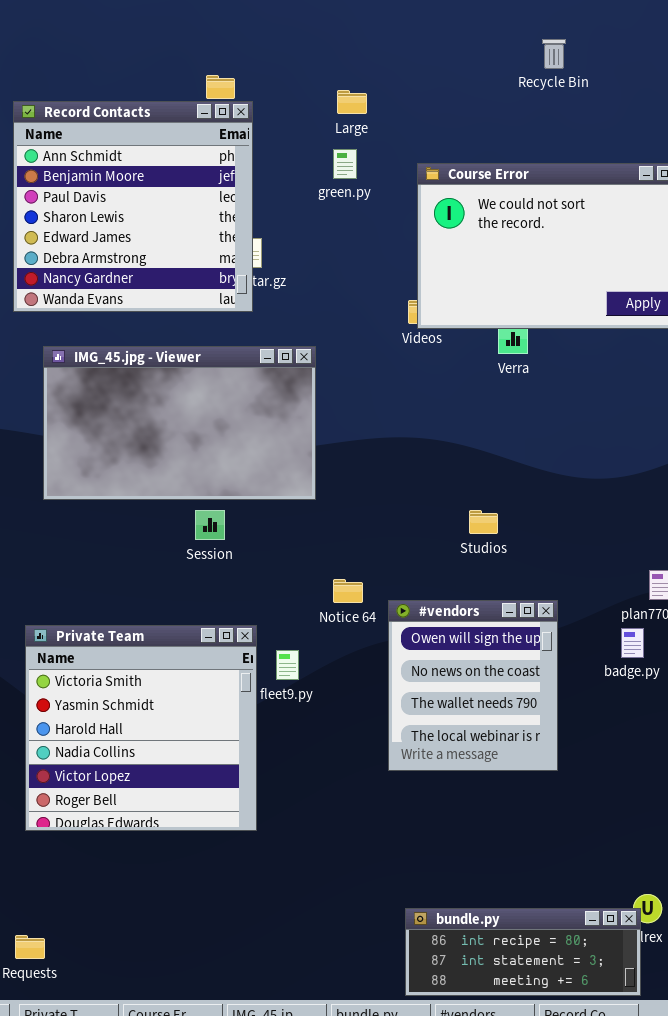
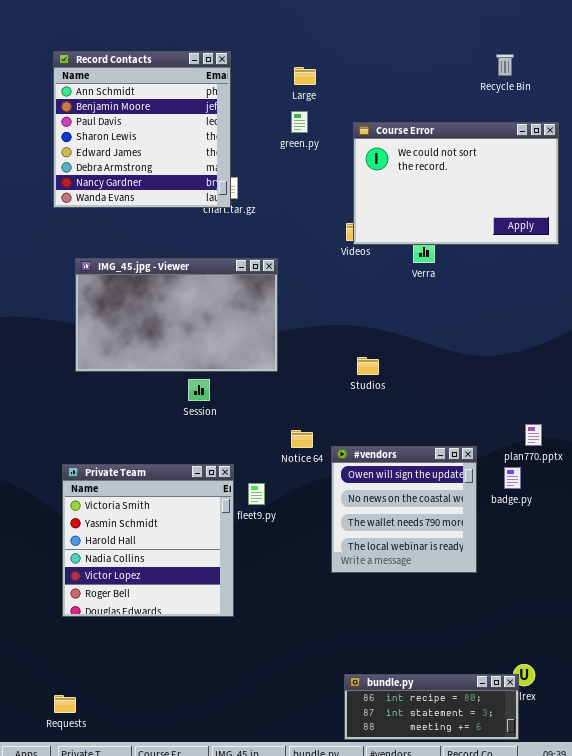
Recycle Bin: [542,39,566,69] -> [496,54,514,76], moved
Record Contacts: [13,101,253,312] -> [53,51,231,208], moved
Studios: [469,510,498,534] -> [357,357,379,375], moved
#vendors: [388,600,558,771] -> [331,446,477,573], resized

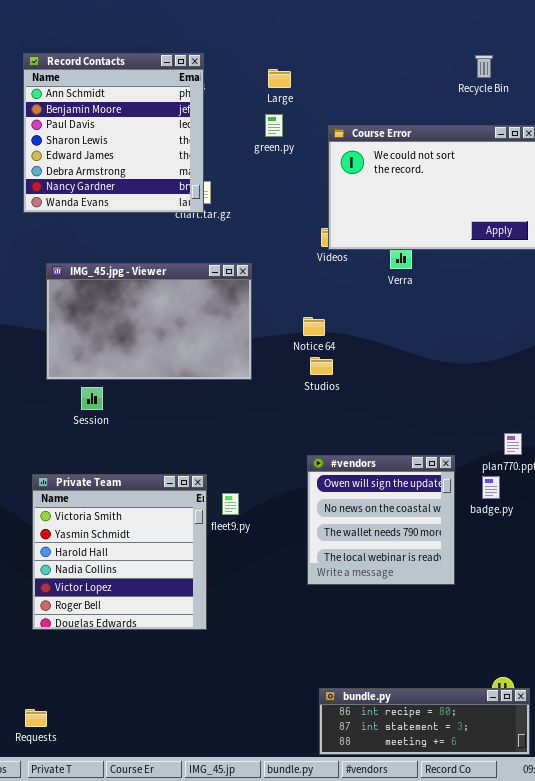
Studios: [357,357,379,375] -> [310,357,333,375], moved
Session: [188,379,210,401] -> [81,387,103,410], moved
Notice 64: [291,430,313,448] -> [303,317,325,336], moved
bundle.py: [344,674,519,740] -> [319,688,530,755], resized

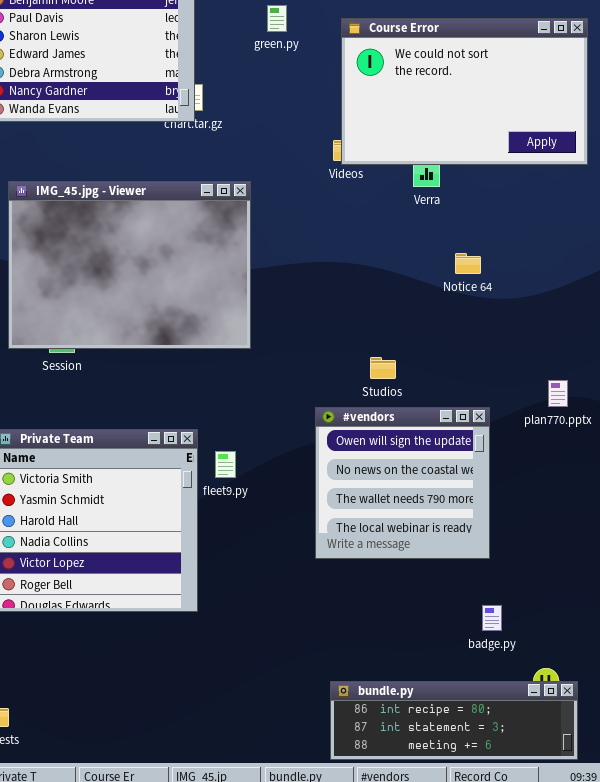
IMG_45.jpg - Viewer: [46,263,252,380] -> [8,181,251,349], resized
Notice 64: [303,317,325,336] -> [455,253,481,274], moved
Studios: [310,357,333,375] -> [370,357,396,379], moved
badge.py: [482,476,500,499] -> [482,605,502,631], moved

